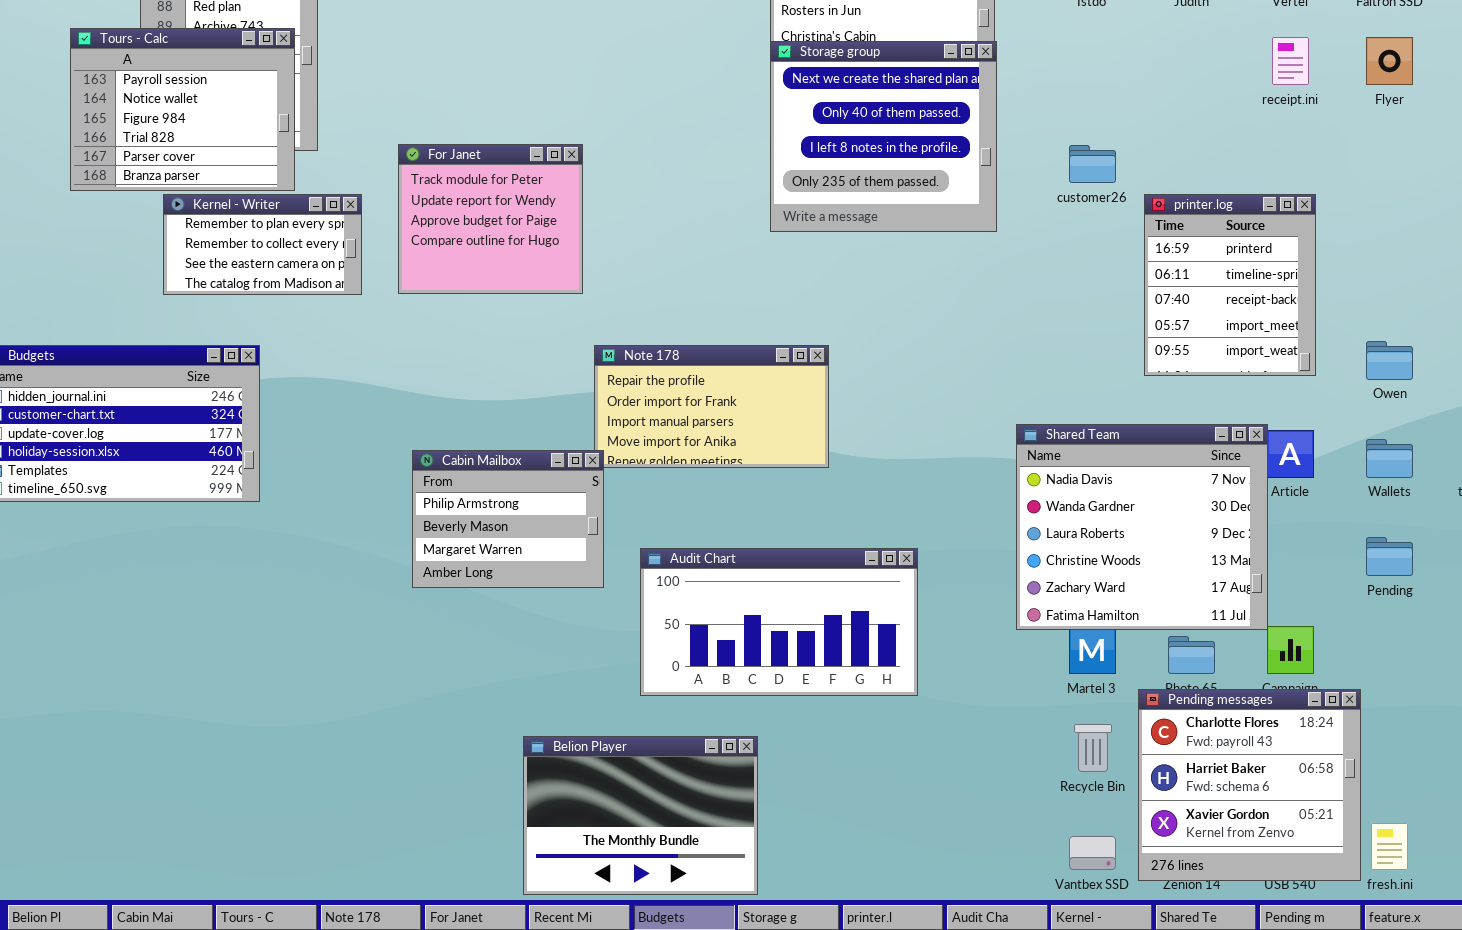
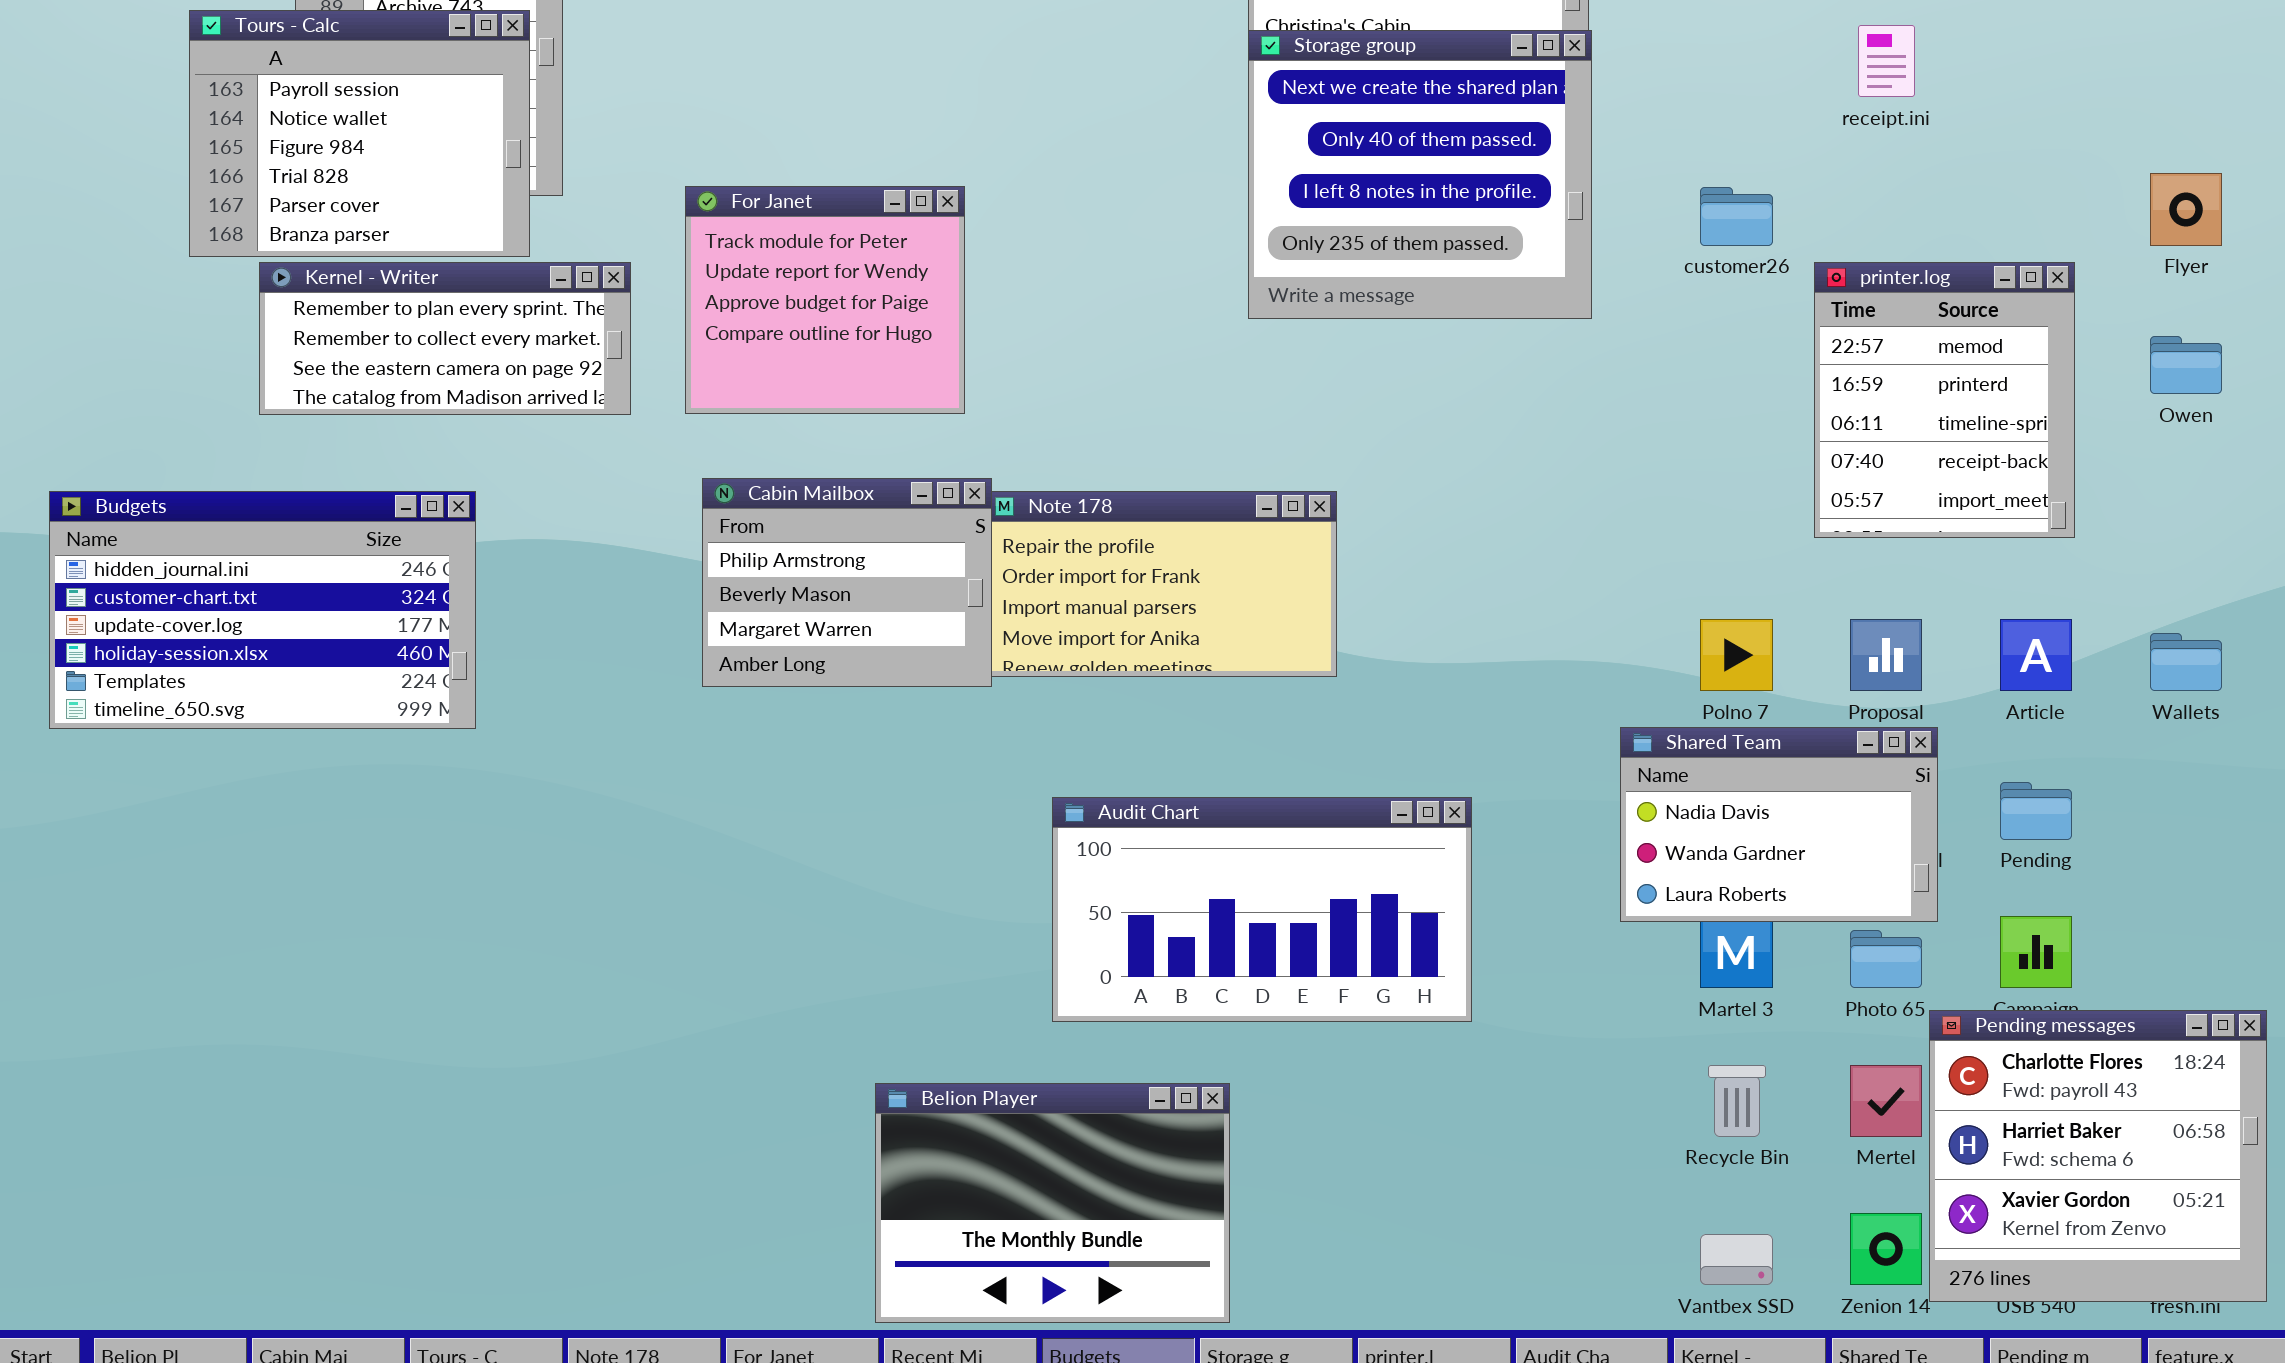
receipt.ini: [1272,37,1309,85] -> [1858,25,1915,97], moved
Flyer: [1366,37,1413,85] -> [2150,173,2222,246], moved
Kernel - Writer: [163,194,362,295] -> [259,262,631,415], resized
printer.log: [1144,194,1316,376] -> [1814,262,2075,538], scrolled up 1 row
Owen: [1366,341,1413,380] -> [2150,336,2222,394], moved
Shared Team: [1016,424,1268,630] -> [1620,727,1938,922], resized
Cabin Mailbox: [412,450,604,588] -> [702,478,992,687], moved
Pending: [1366,537,1413,576] -> [2000,782,2072,840], moved
Pending messages: [1138,689,1361,881] -> [1929,1010,2267,1302], moved

